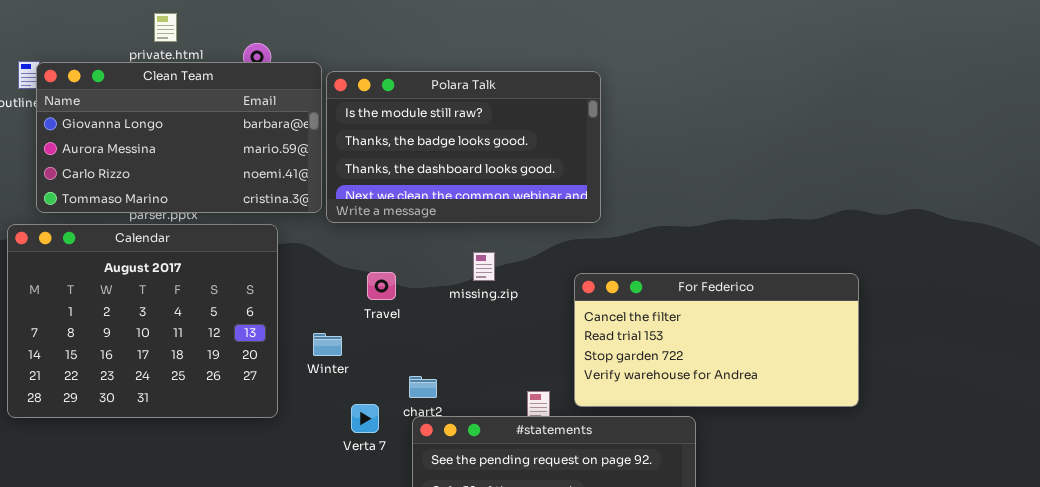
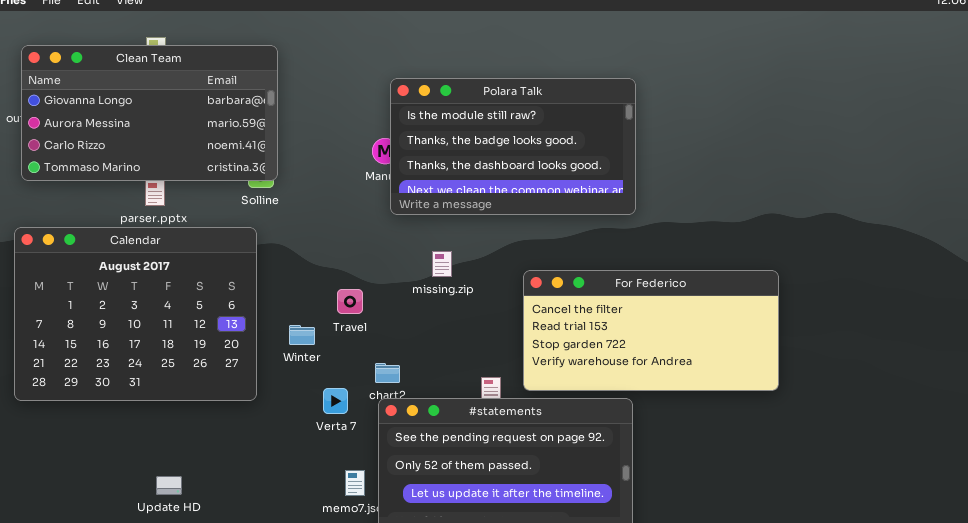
Clean Team: [36,62,322,213] -> [21,45,278,181], moved
Polara Talk: [326,71,601,223] -> [390,78,636,215], moved
Travel: [367,272,396,300] -> [337,289,363,314], moved

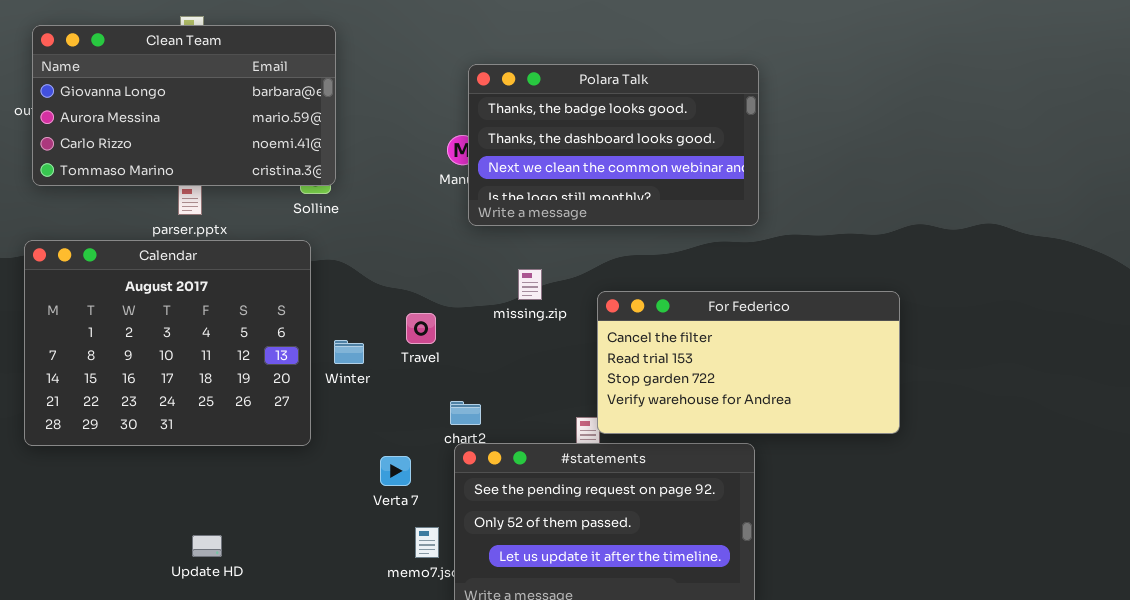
Polara Talk: [390,78,636,215] -> [468,64,759,226], scrolled down 1 row
For Federico: [523,270,779,391] -> [597,291,900,434], moved
Winter: [289,325,315,345] -> [334,340,364,364], moved
Verta 7: [323,388,348,414] -> [380,456,411,486], moved

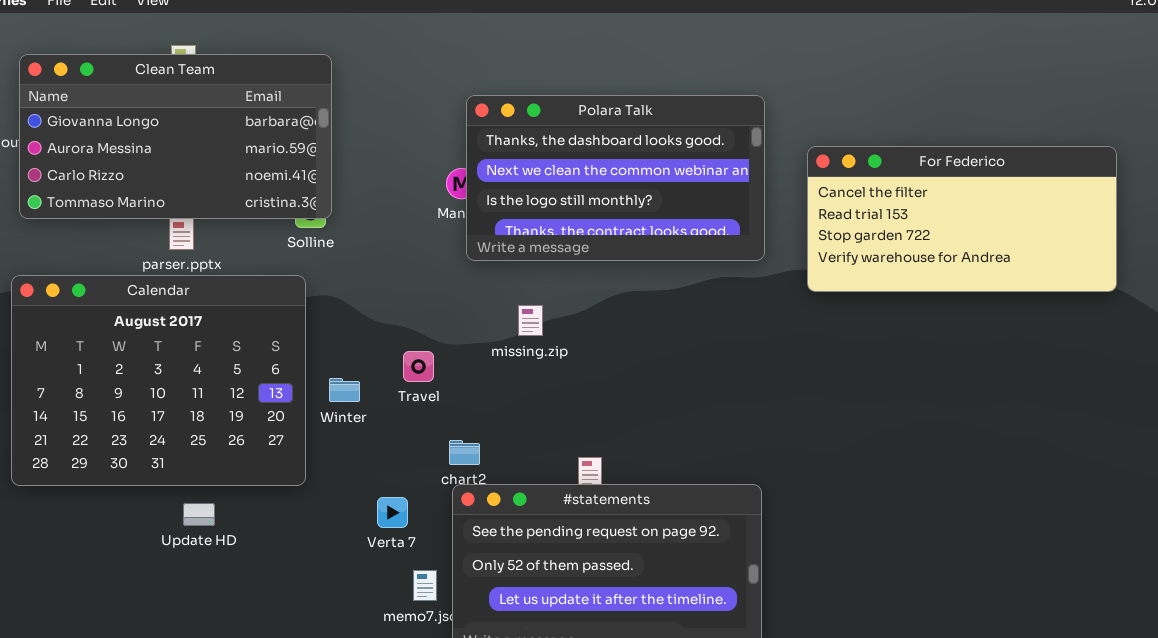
Polara Talk: [468,64,759,226] -> [466,95,765,261], scrolled down 1 row
For Federico: [597,291,900,434] -> [807,146,1117,292], moved
Update HD: [192,535,222,557] -> [183,503,215,526], moved

